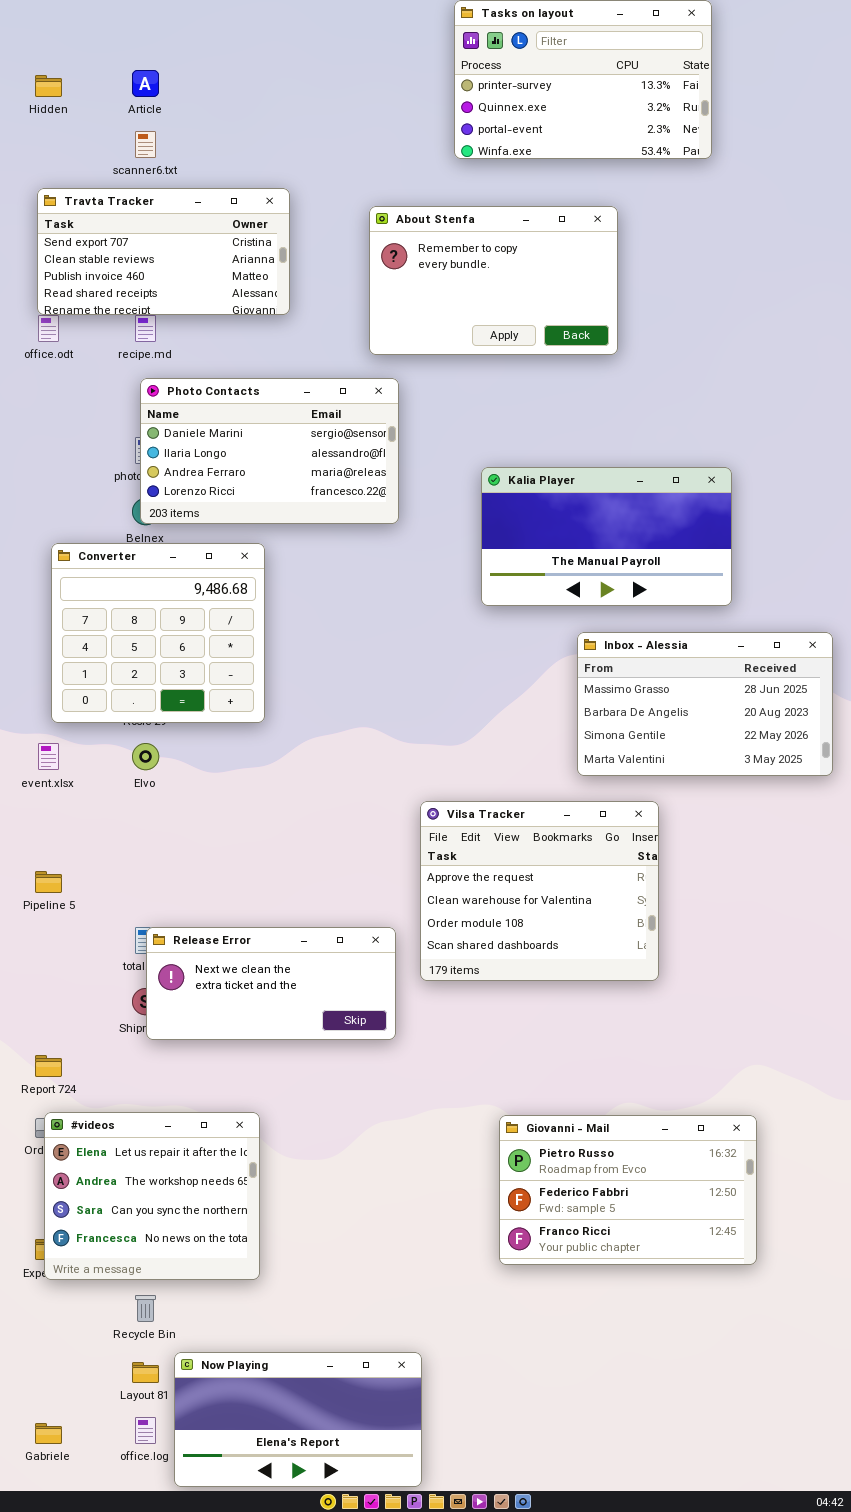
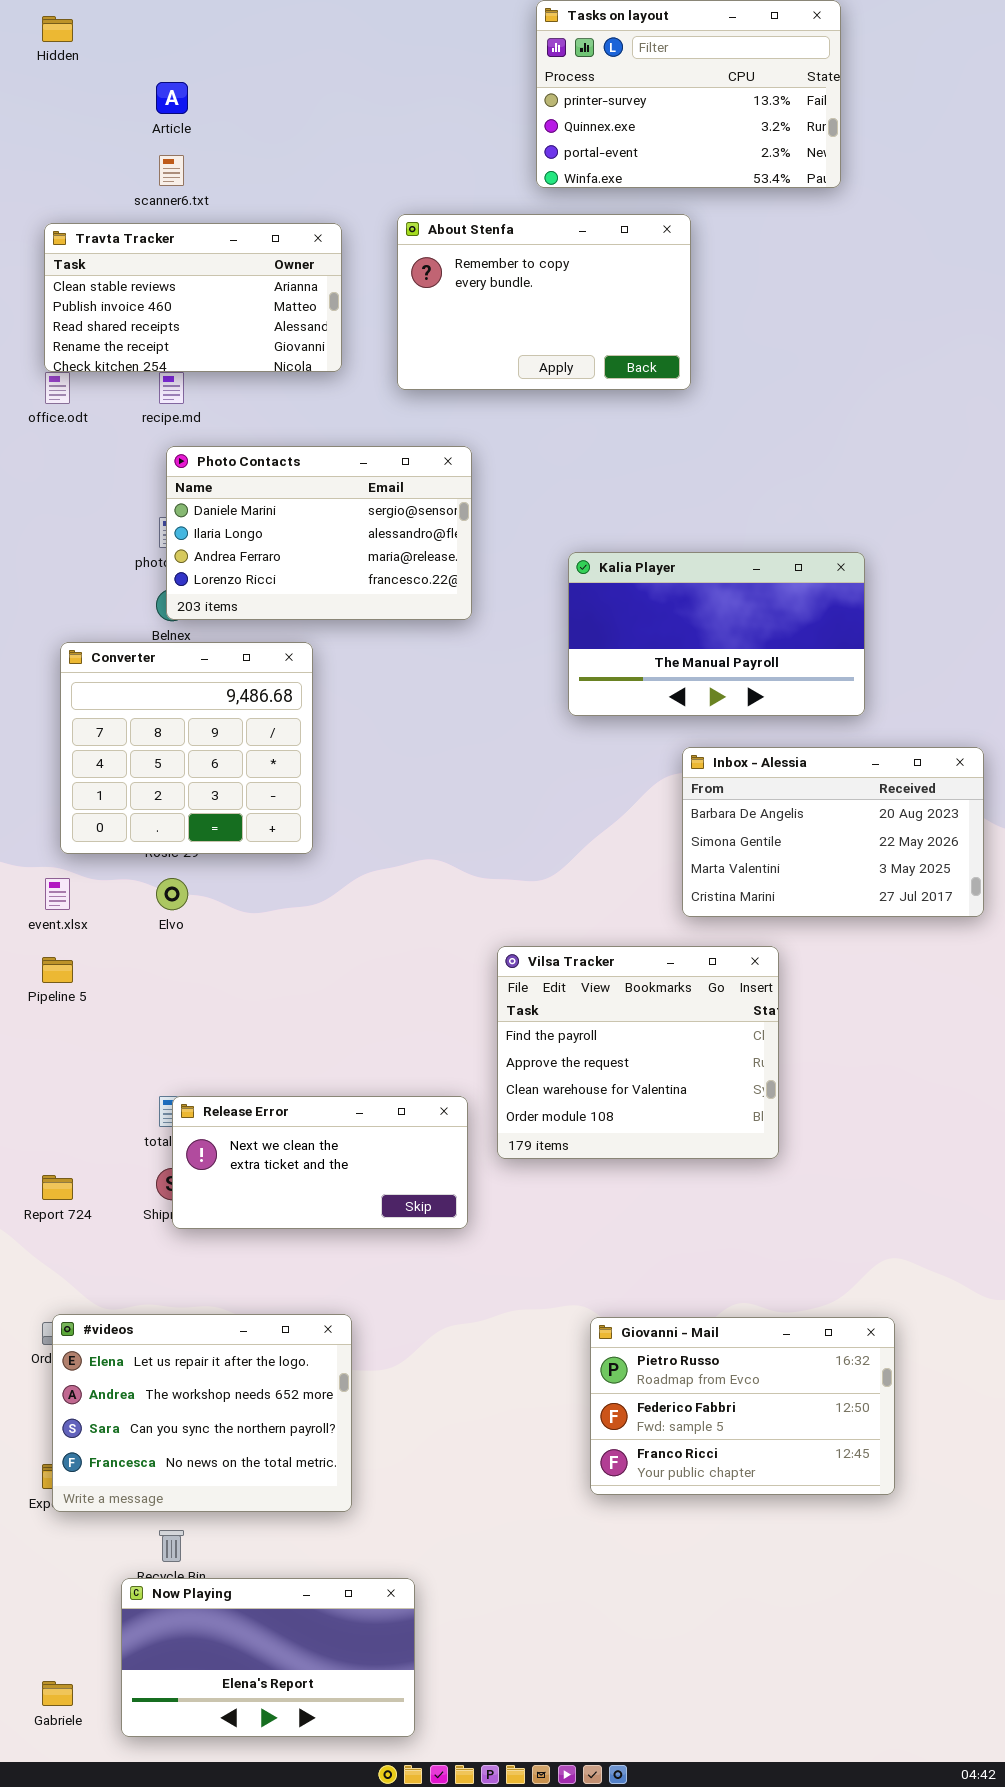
Hidden: [35,75,62,97] -> [42,16,73,42], moved
Travta Tracker: [37,188,290,315] -> [44,223,342,372], scrolled down 1 row
About Stenfa: [369,206,618,355] -> [397,214,691,390], moved
Inbox - Alessia: [577,632,833,776] -> [682,747,984,917], scrolled down 1 row
Vilsa Tracker: [420,801,659,981] -> [497,946,779,1159], scrolled up 1 row
Pipeline 5: [35,871,62,893] -> [42,957,73,983], moved
Report 724: [35,1055,62,1077] -> [42,1175,73,1200], moved
#videos: [44,1112,260,1280] -> [52,1314,352,1512], resized
Now Playing: [174,1352,422,1487] -> [121,1578,415,1737], moved

